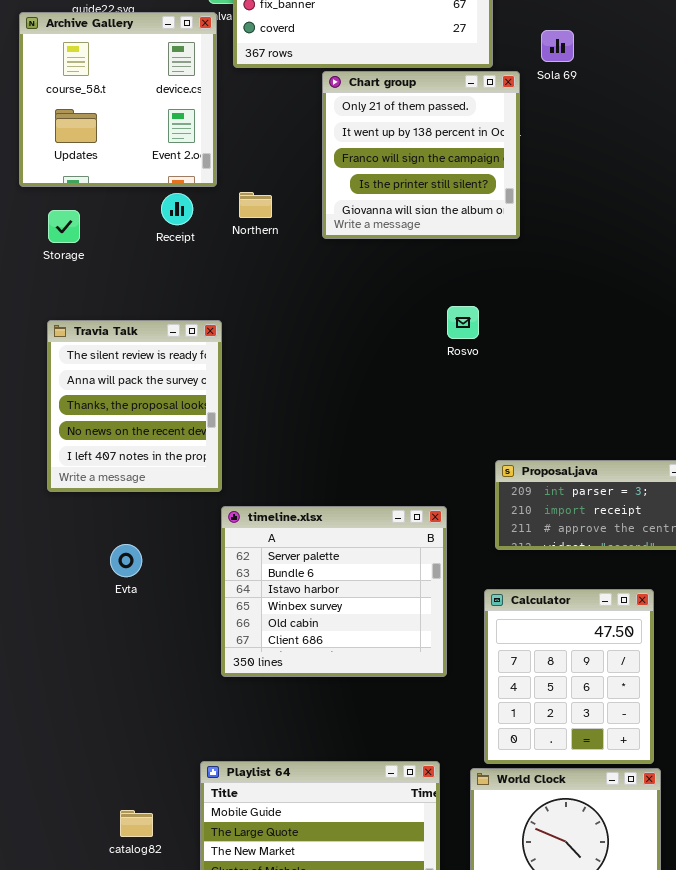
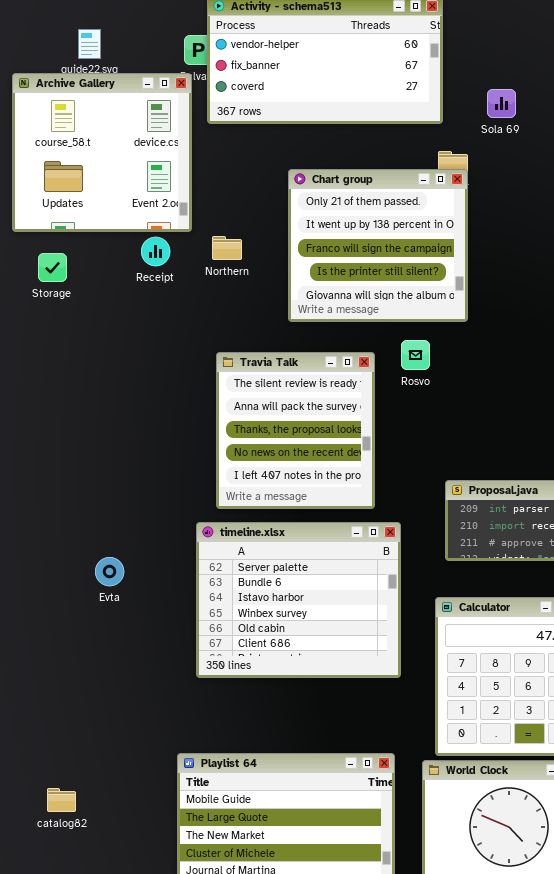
Chart group: [322,71,520,239] -> [288,169,468,322], moved
Travia Talk: [47,320,222,492] -> [216,352,375,509], moved
catalog82: [120,810,153,837] -> [47,788,76,812], moved

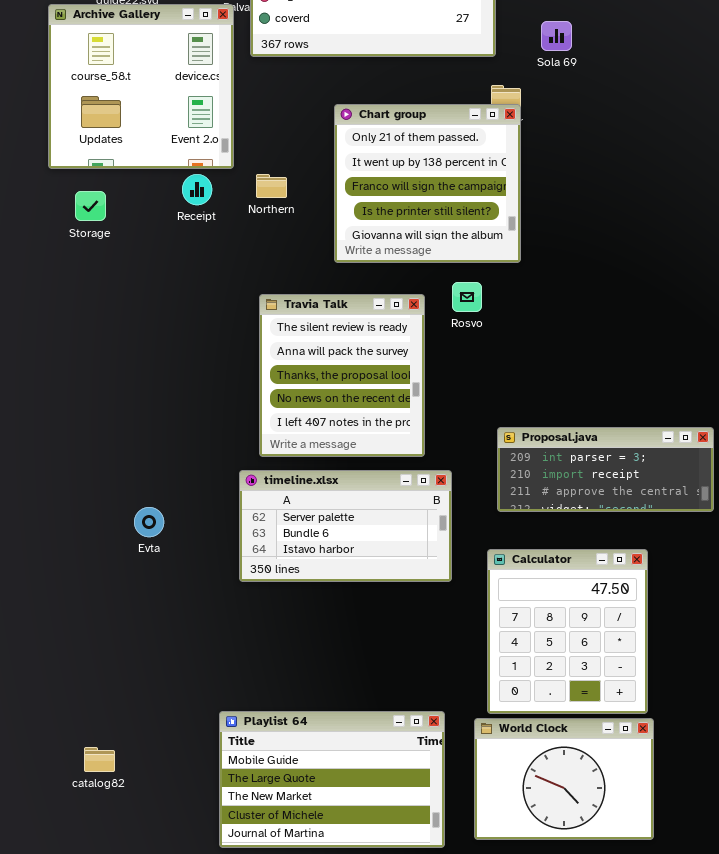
timeline.xlsx: [196,522,401,678] -> [239,470,452,582], resized

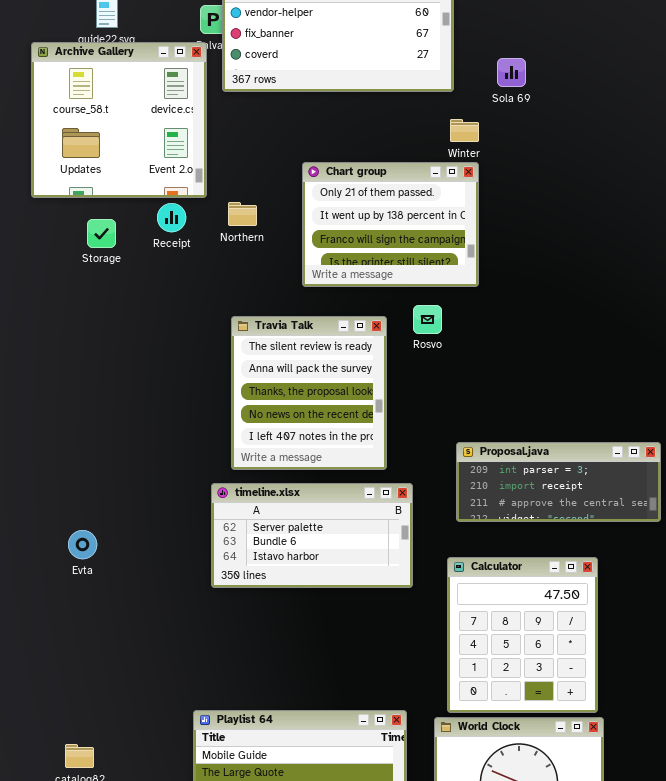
Chart group: [334,104,521,263] -> [302,162,479,287], resized
Storage: [75,191,106,221] -> [87,219,116,248], moved
Evta: [134,507,164,537] -> [68,530,97,559], moved

